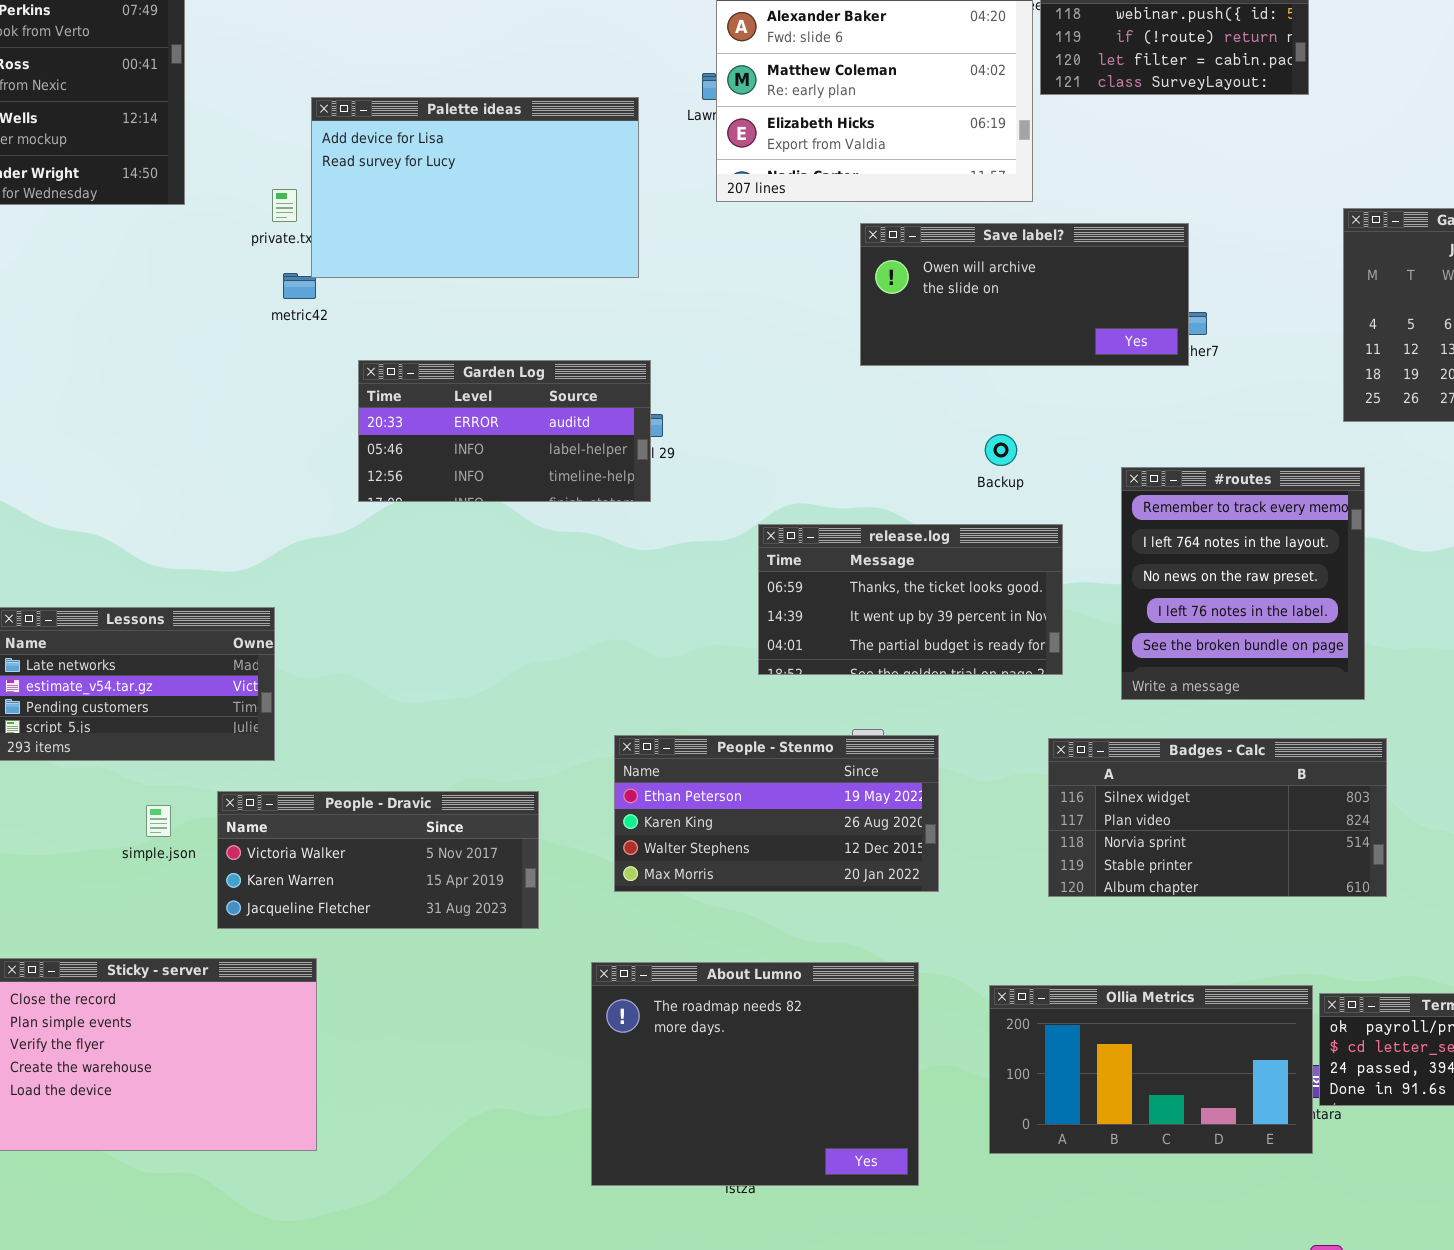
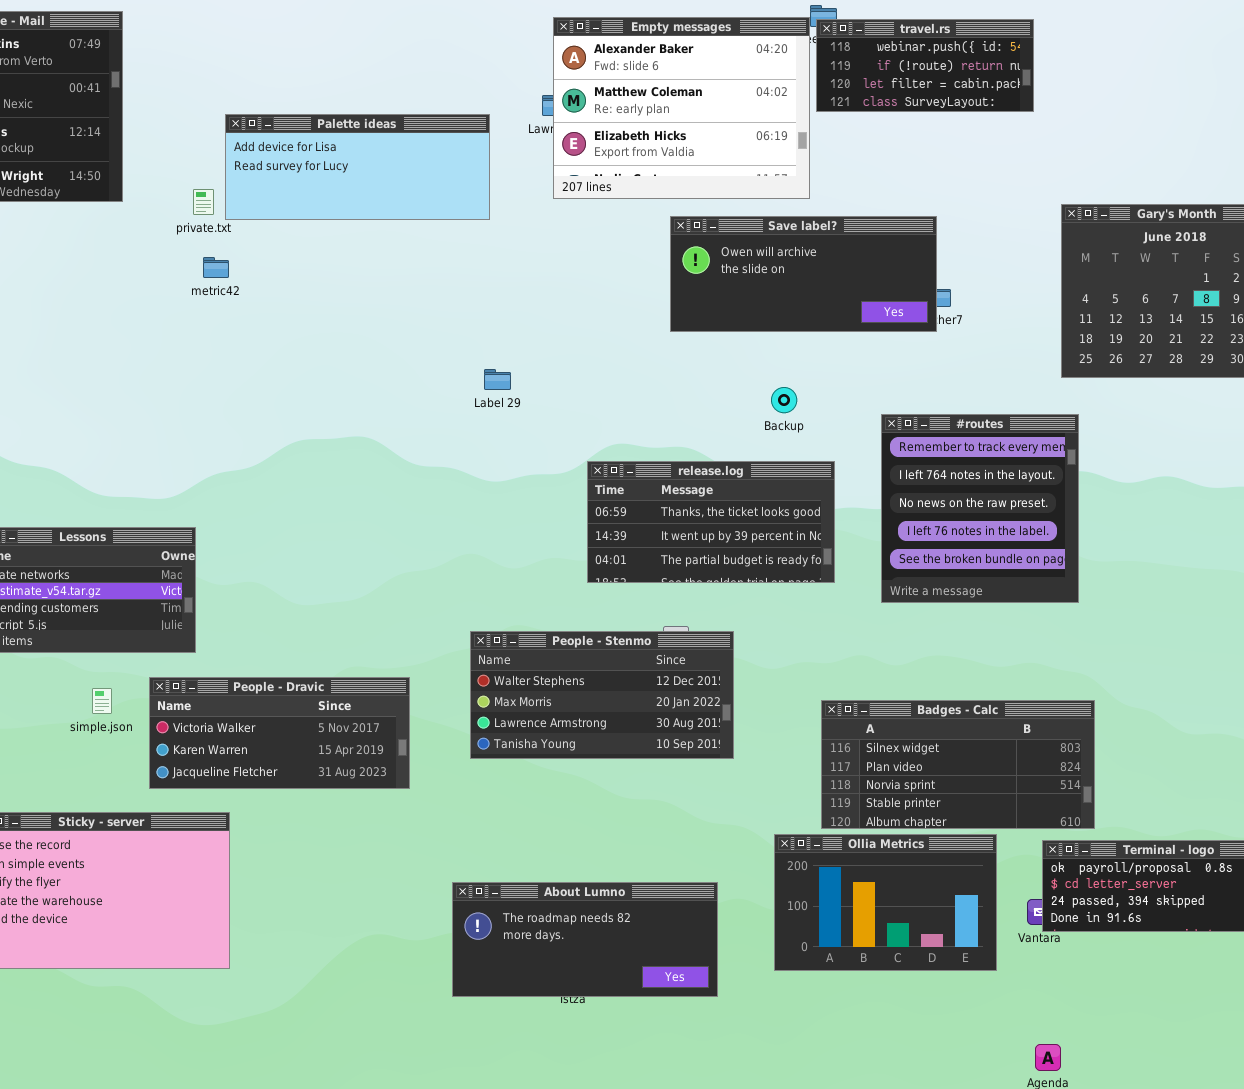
Palette ideas: [311,97,639,278] -> [225,114,490,220], resized
Garden Log: [358,360,651,502] -> none, closed
People - Stenmo: [614,735,939,892] -> [470,631,734,759], scrolled down 2 rows
Badges - Calc: [1048,738,1387,897] -> [821,700,1095,829], moved
About Lumno: [591,962,919,1186] -> [452,882,718,997], resized
Ollia Metrics: [989,985,1313,1154] -> [774,834,997,971], resized

